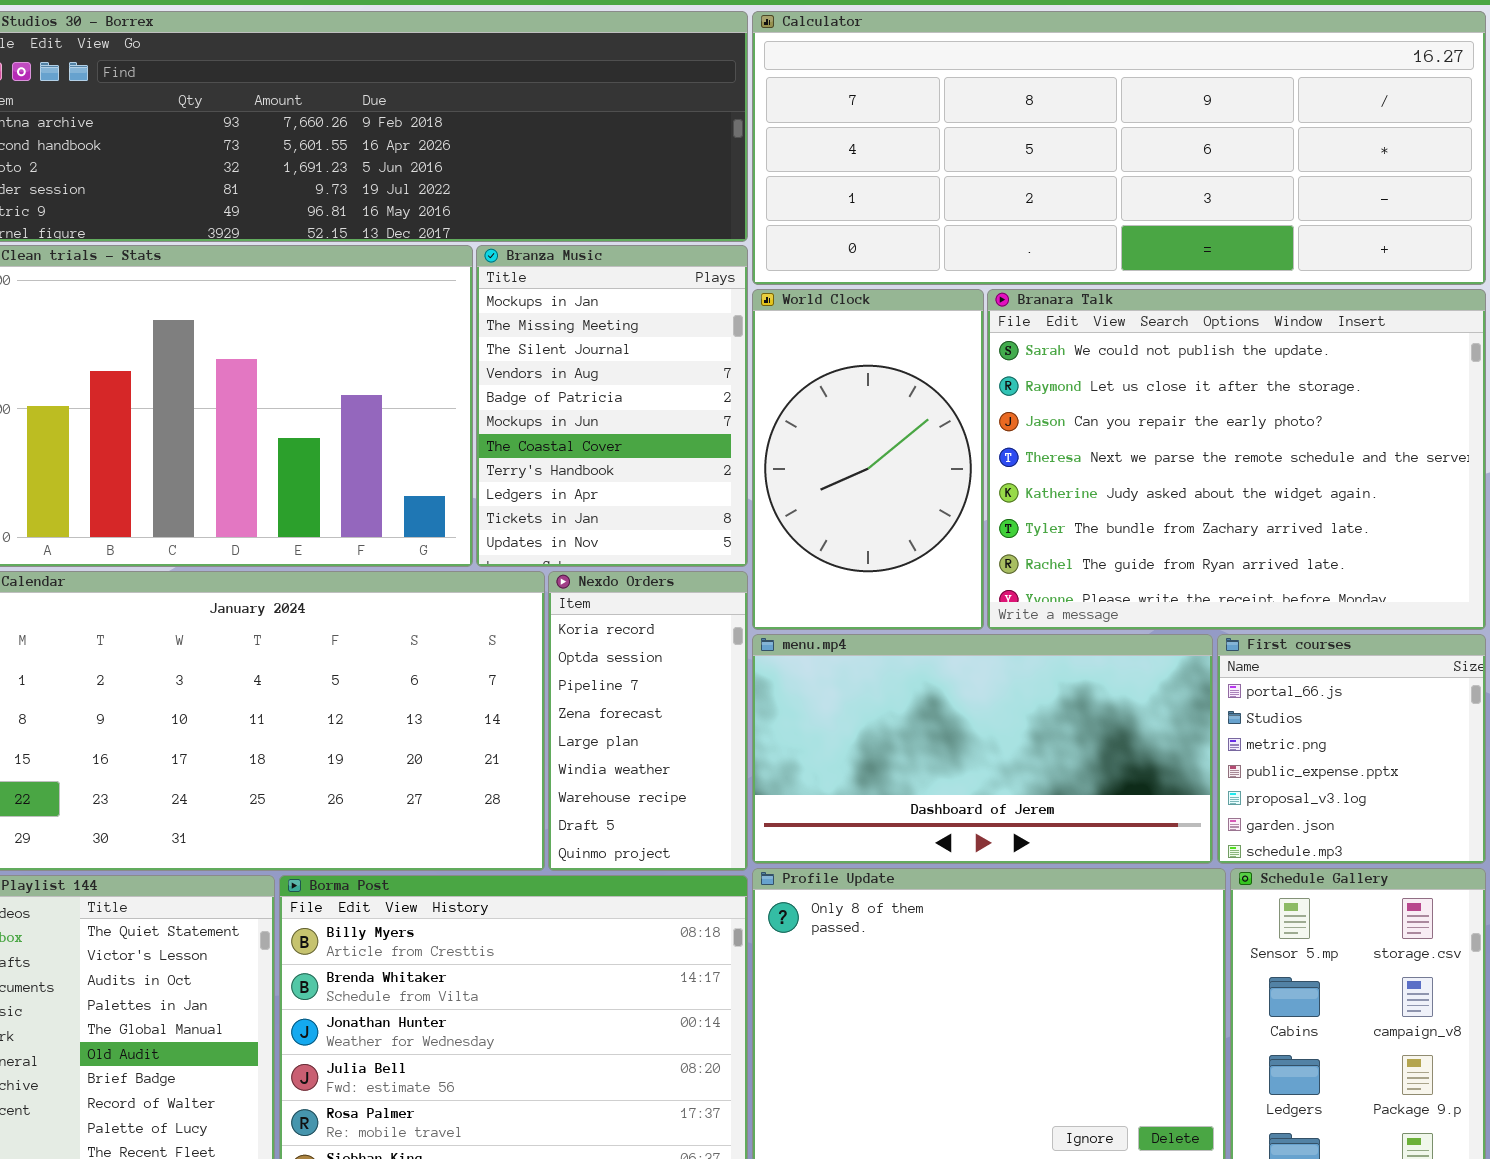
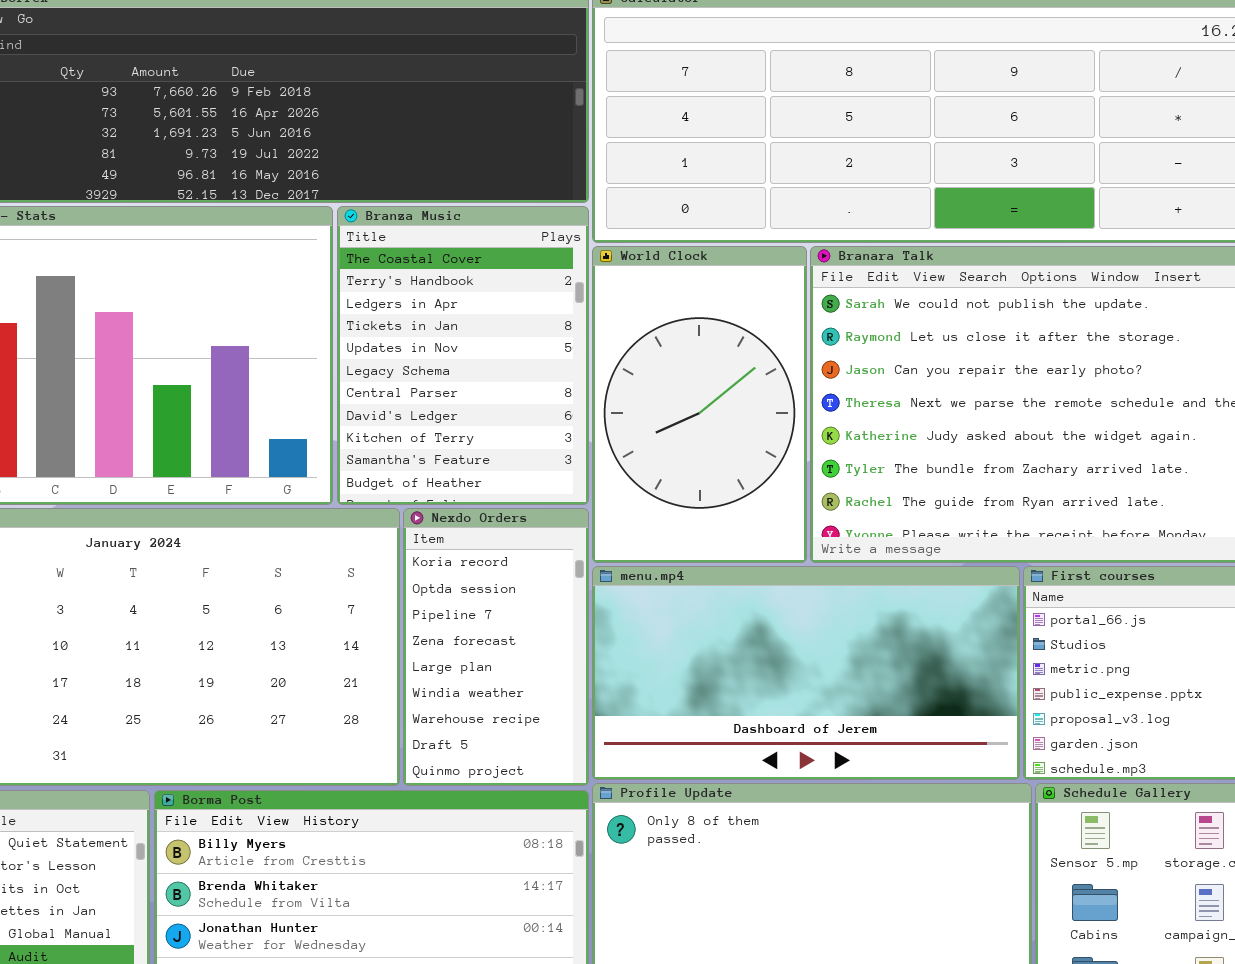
Branza Music: [476,245,748,567] -> [337,206,589,505], scrolled down 6 rows

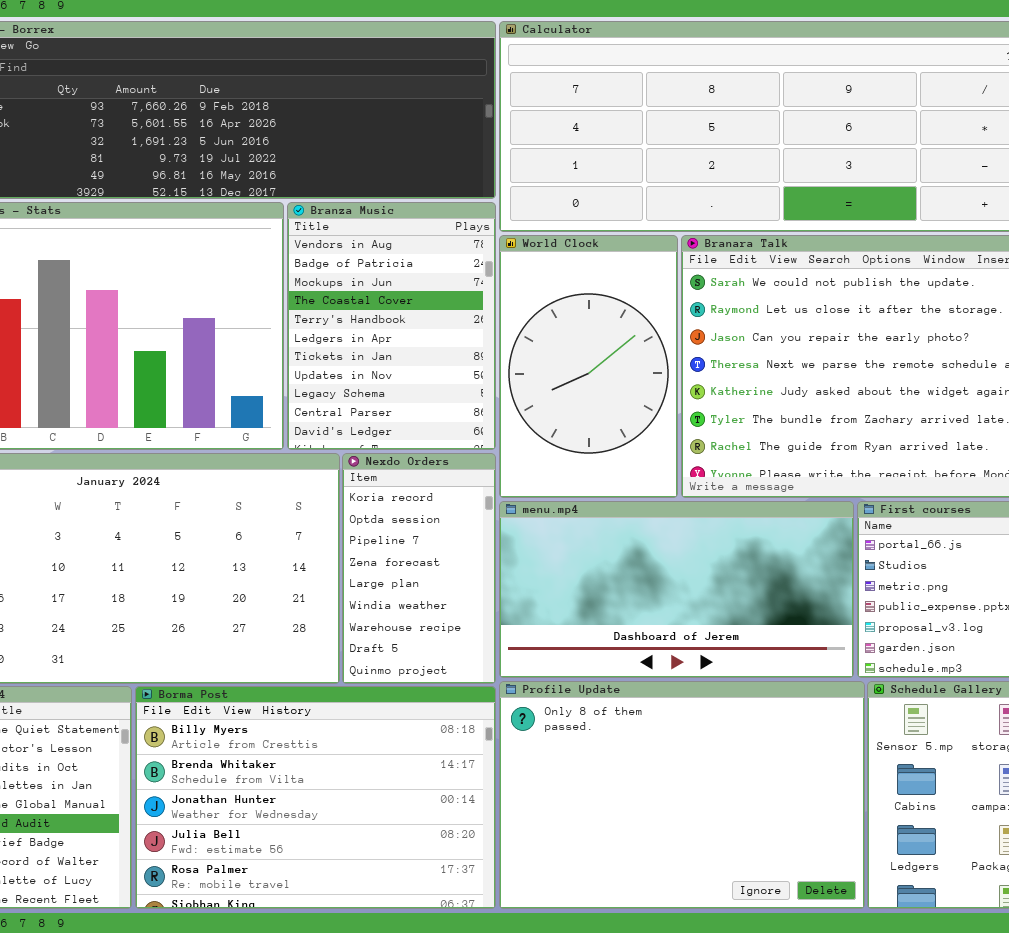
Branza Music: [337,206,589,505] -> [287,202,496,450], scrolled up 3 rows

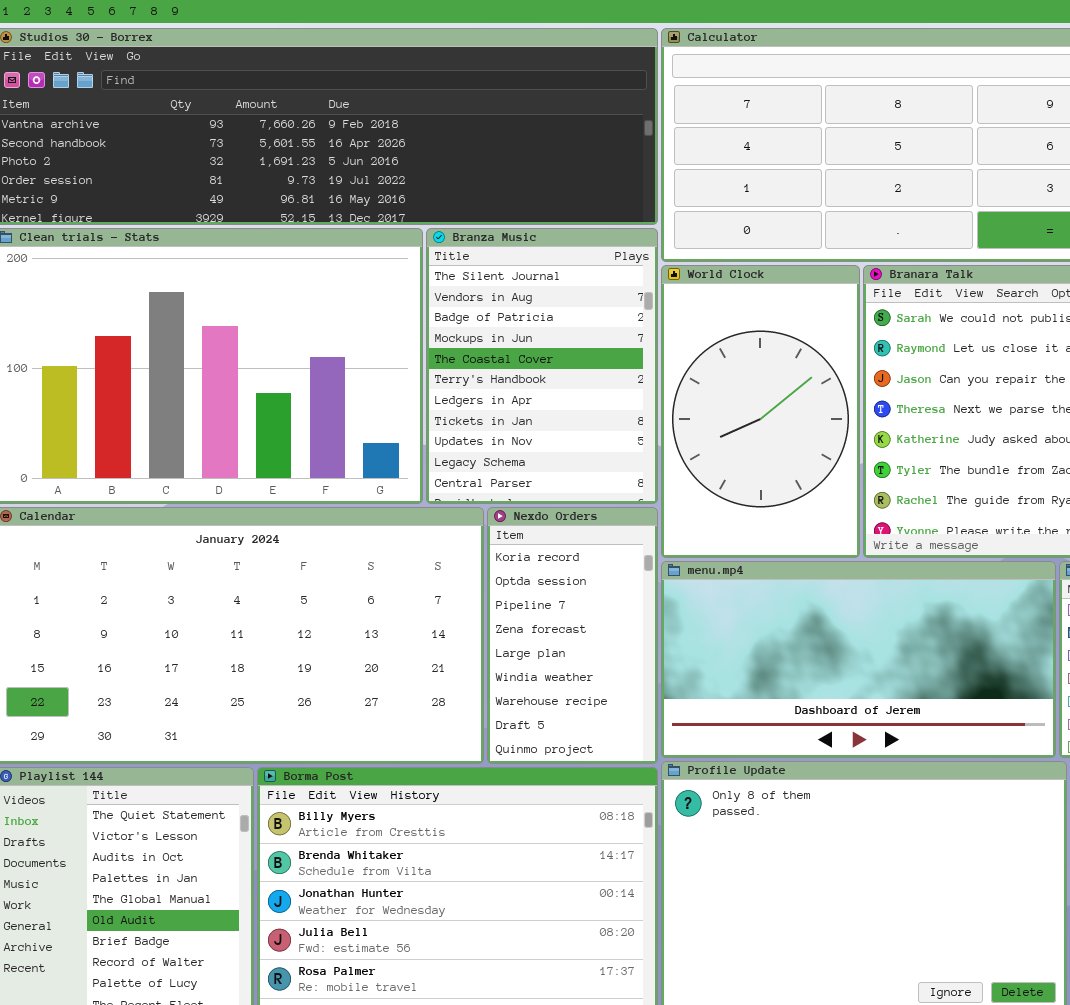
Branza Music: [287,202,496,450] -> [426,228,658,504], scrolled up 1 row

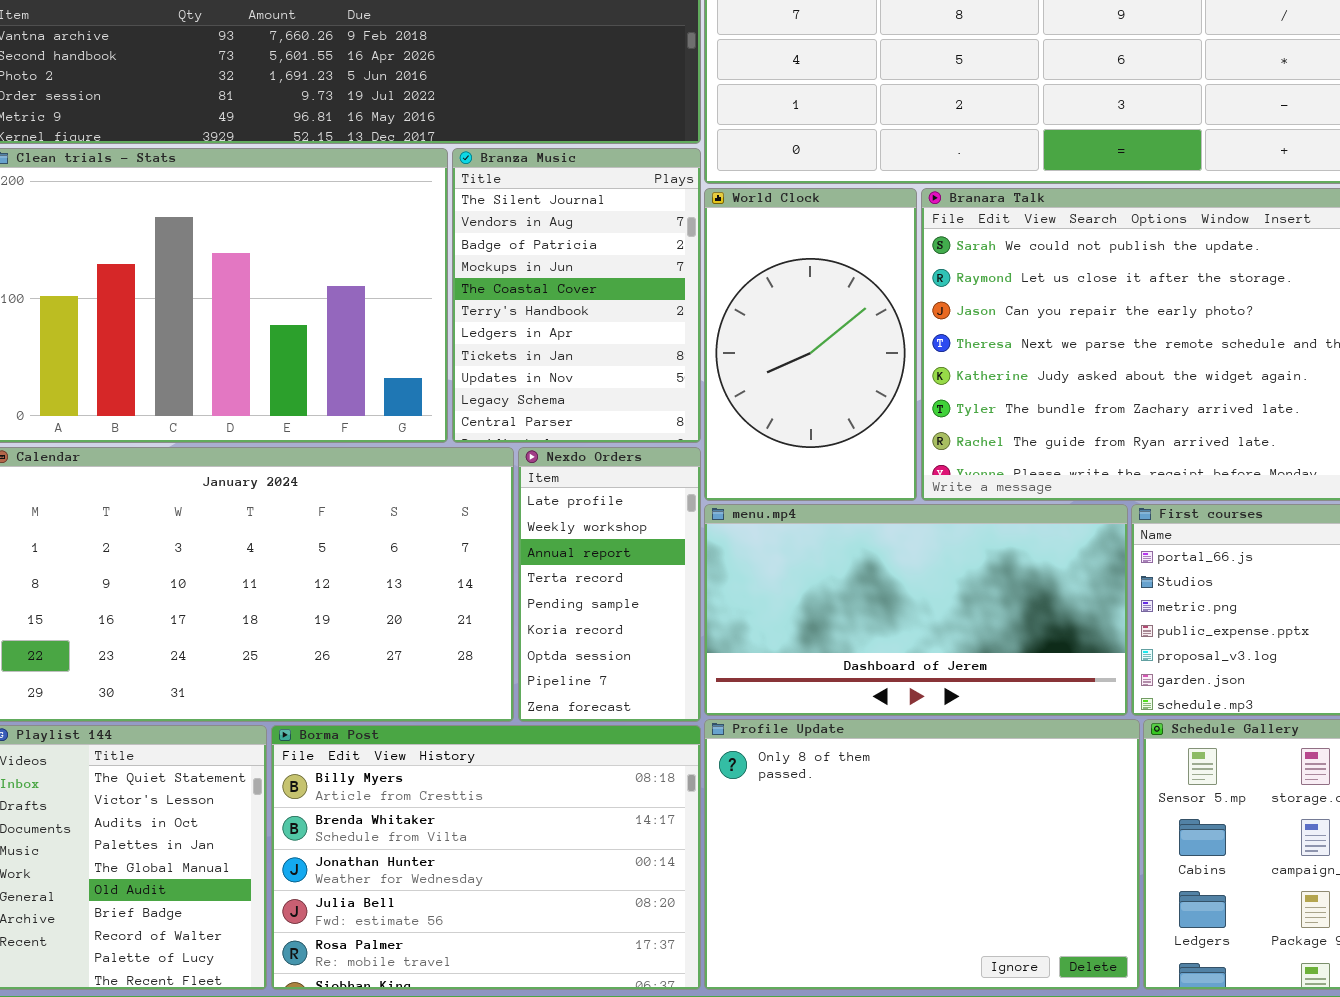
Nexdo Orders: [487,507,658,764] -> [518,447,701,722], scrolled up 5 rows

